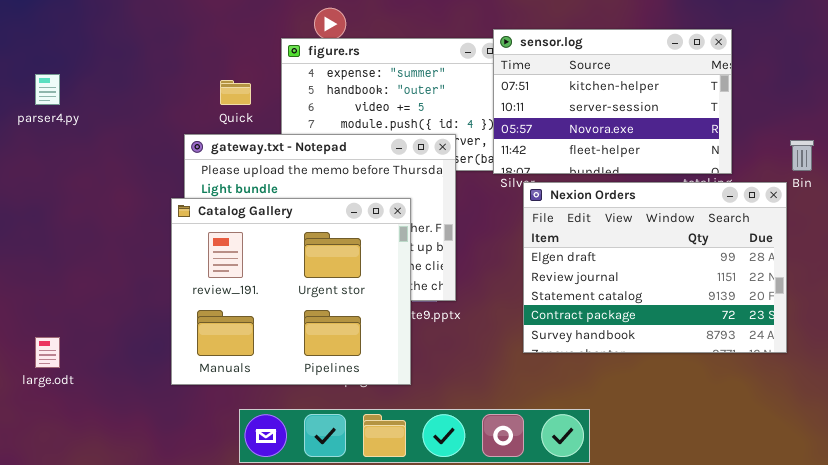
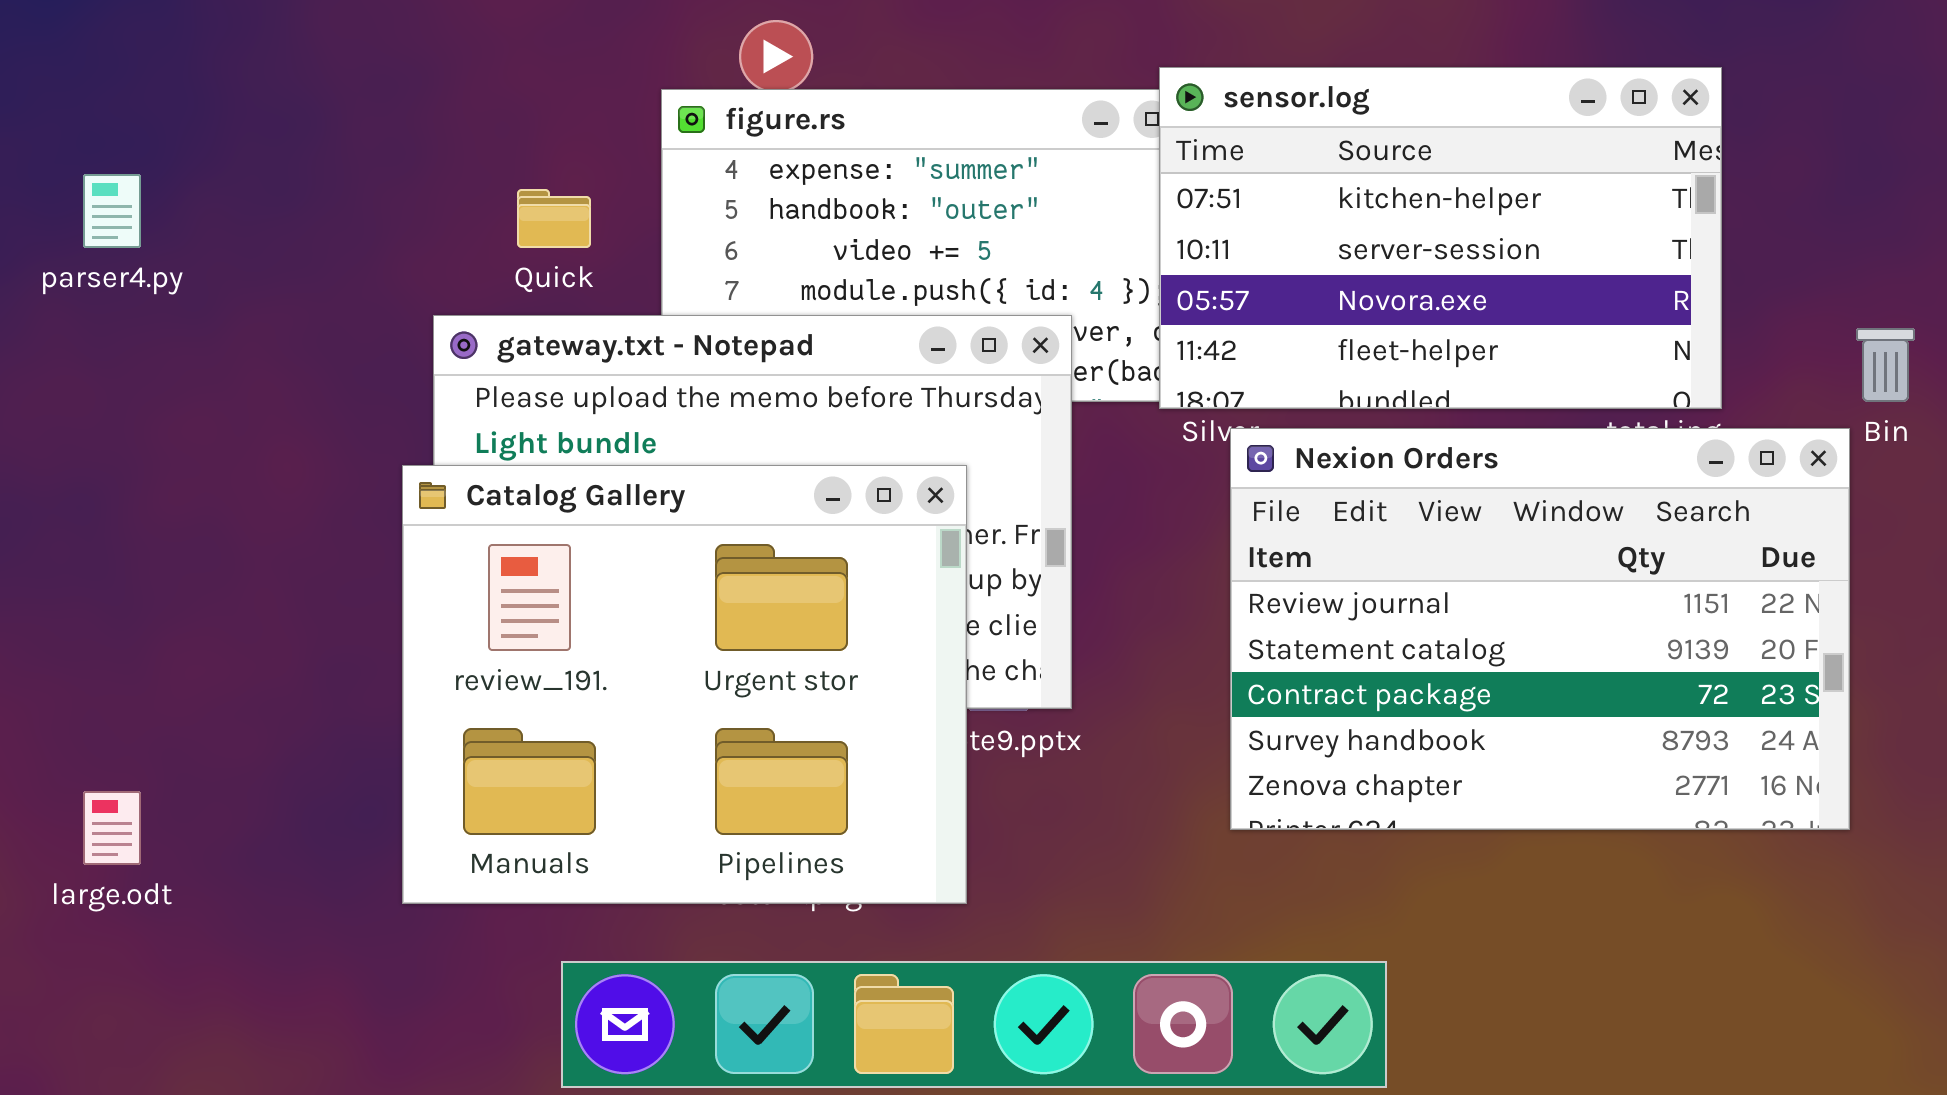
Nexion Orders: [523,182,787,353] -> [1230,428,1850,830], scrolled down 1 row

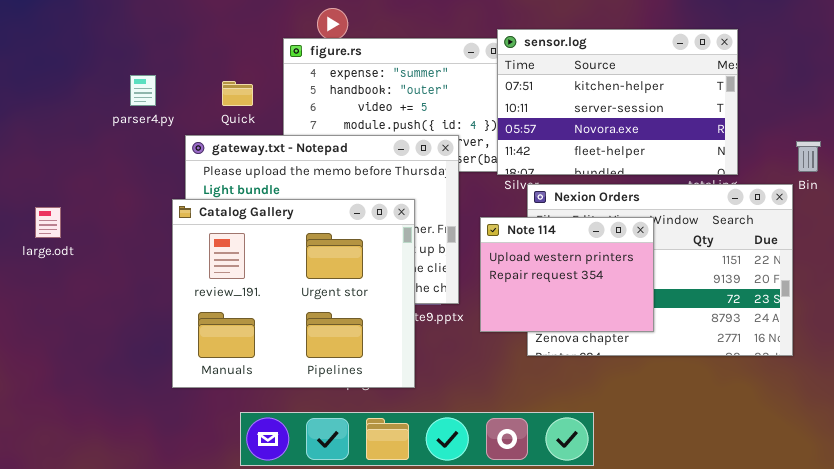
parser4.py: [83,174,141,248] -> [130,75,156,106], moved
Note 114: none -> [480,217,654,332], opened
large.odt: [83,791,141,865] -> [35,207,61,238], moved

